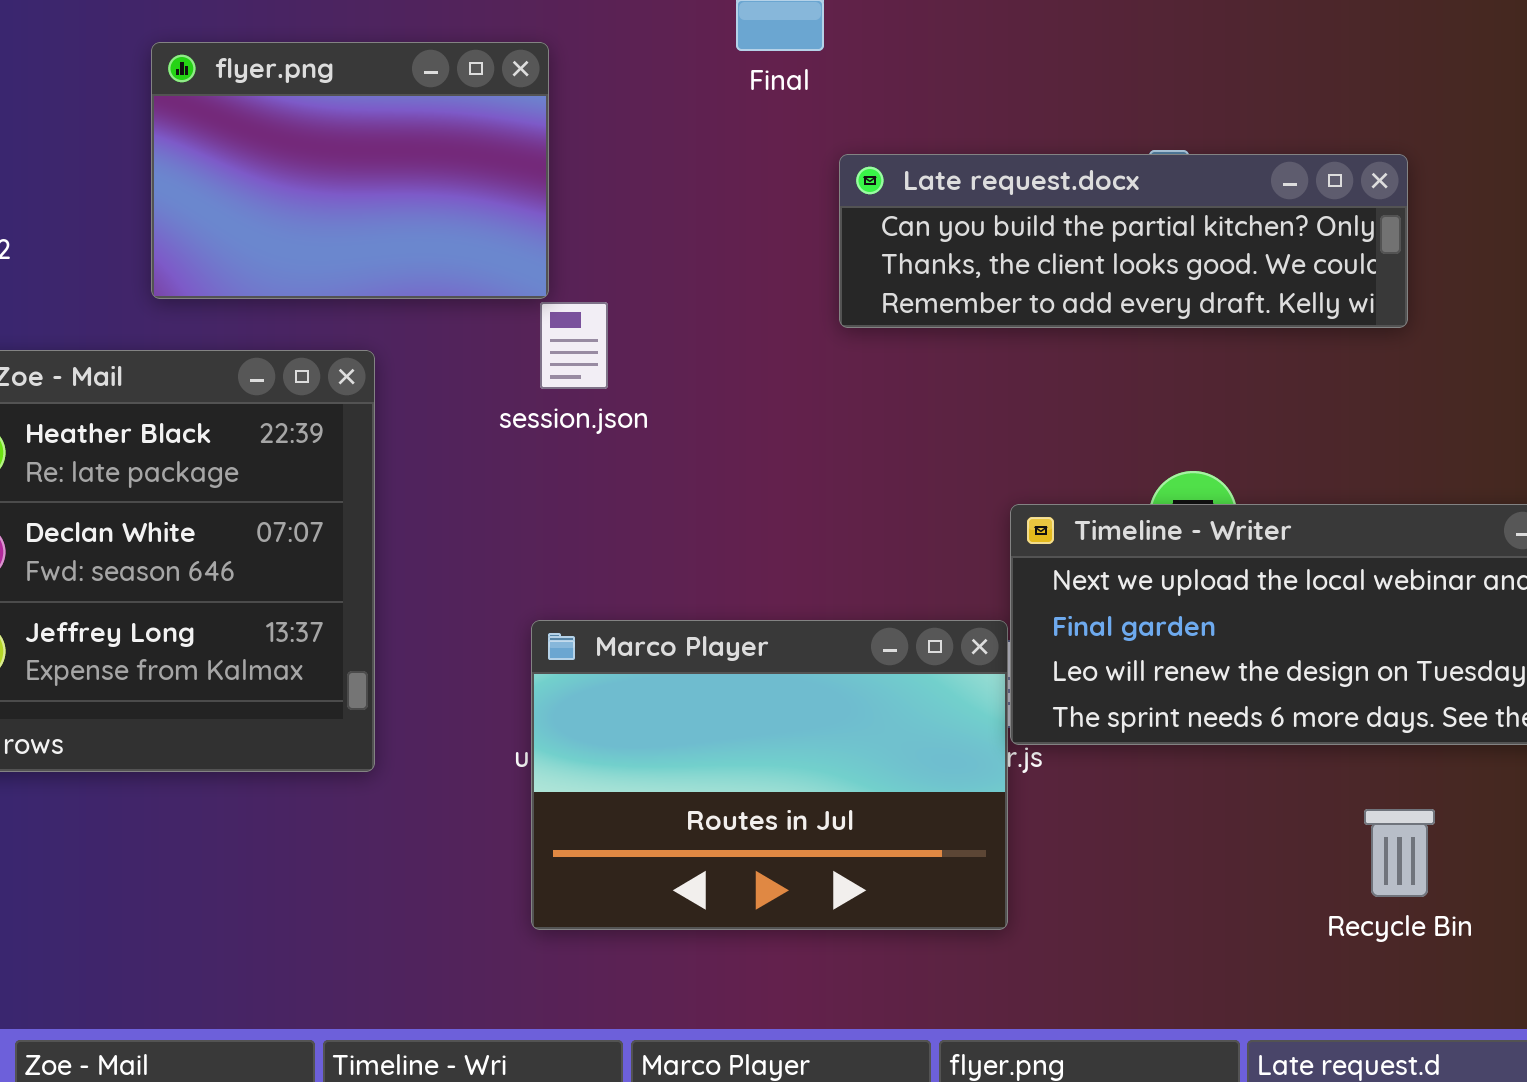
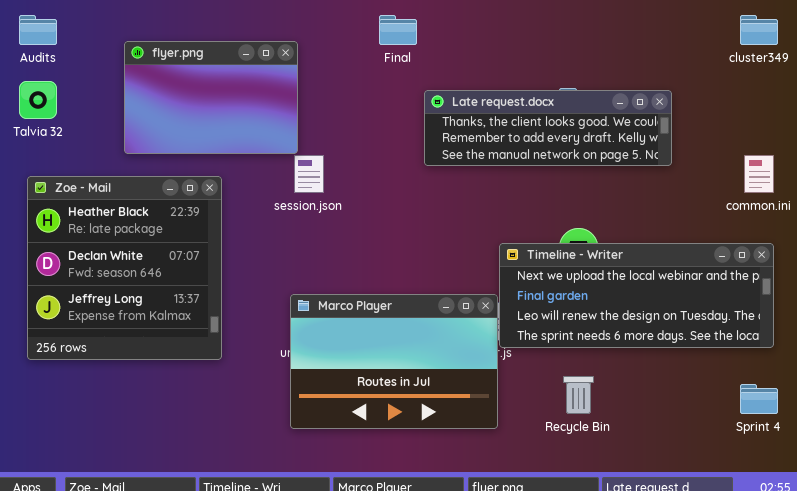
Late request.docx: [839,154,1408,328] -> [424,90,672,166], scrolled down 1 row
Recycle Bin: [1364,809,1435,897] -> [563,376,594,414], moved

